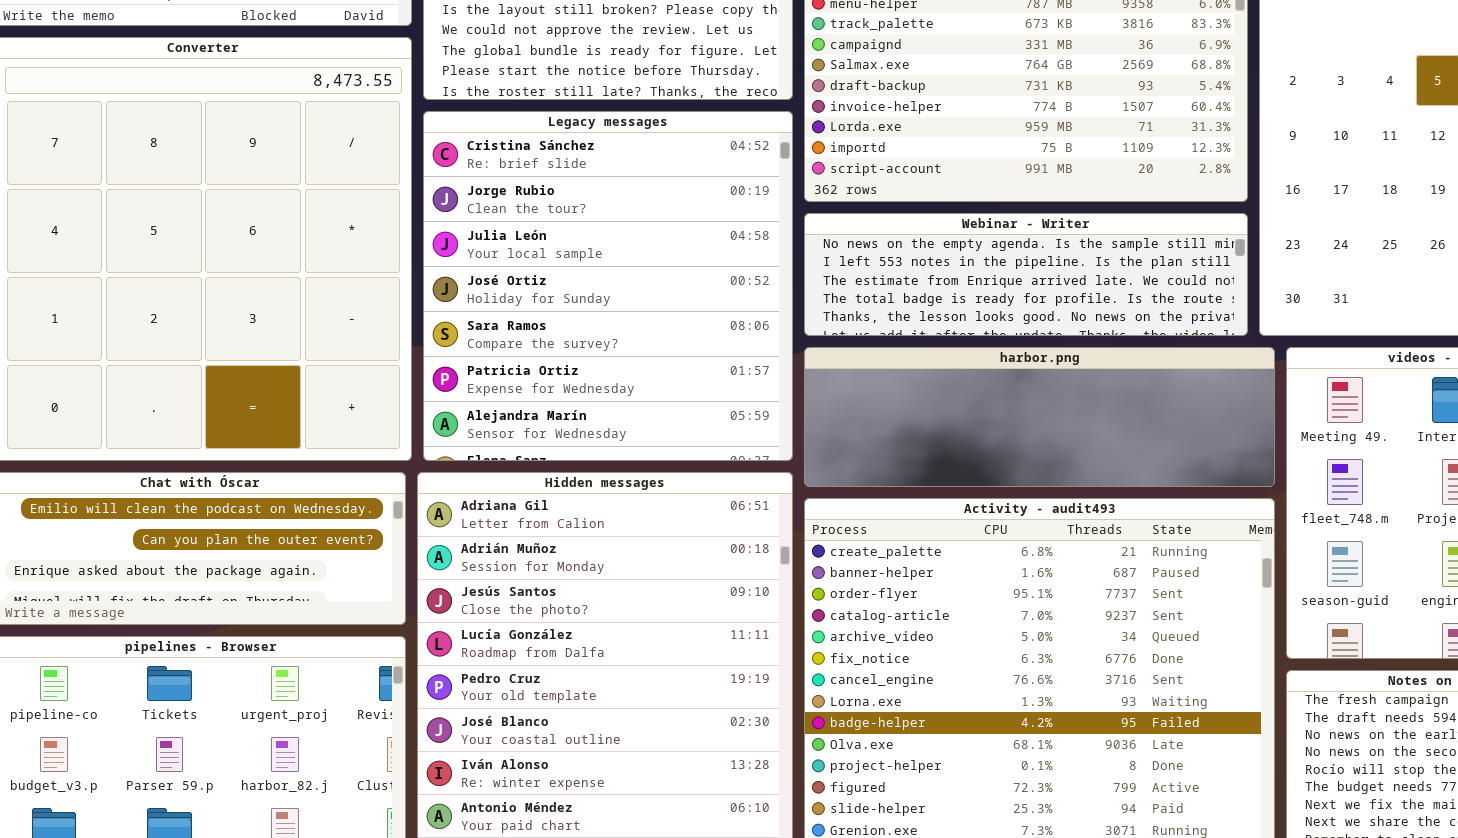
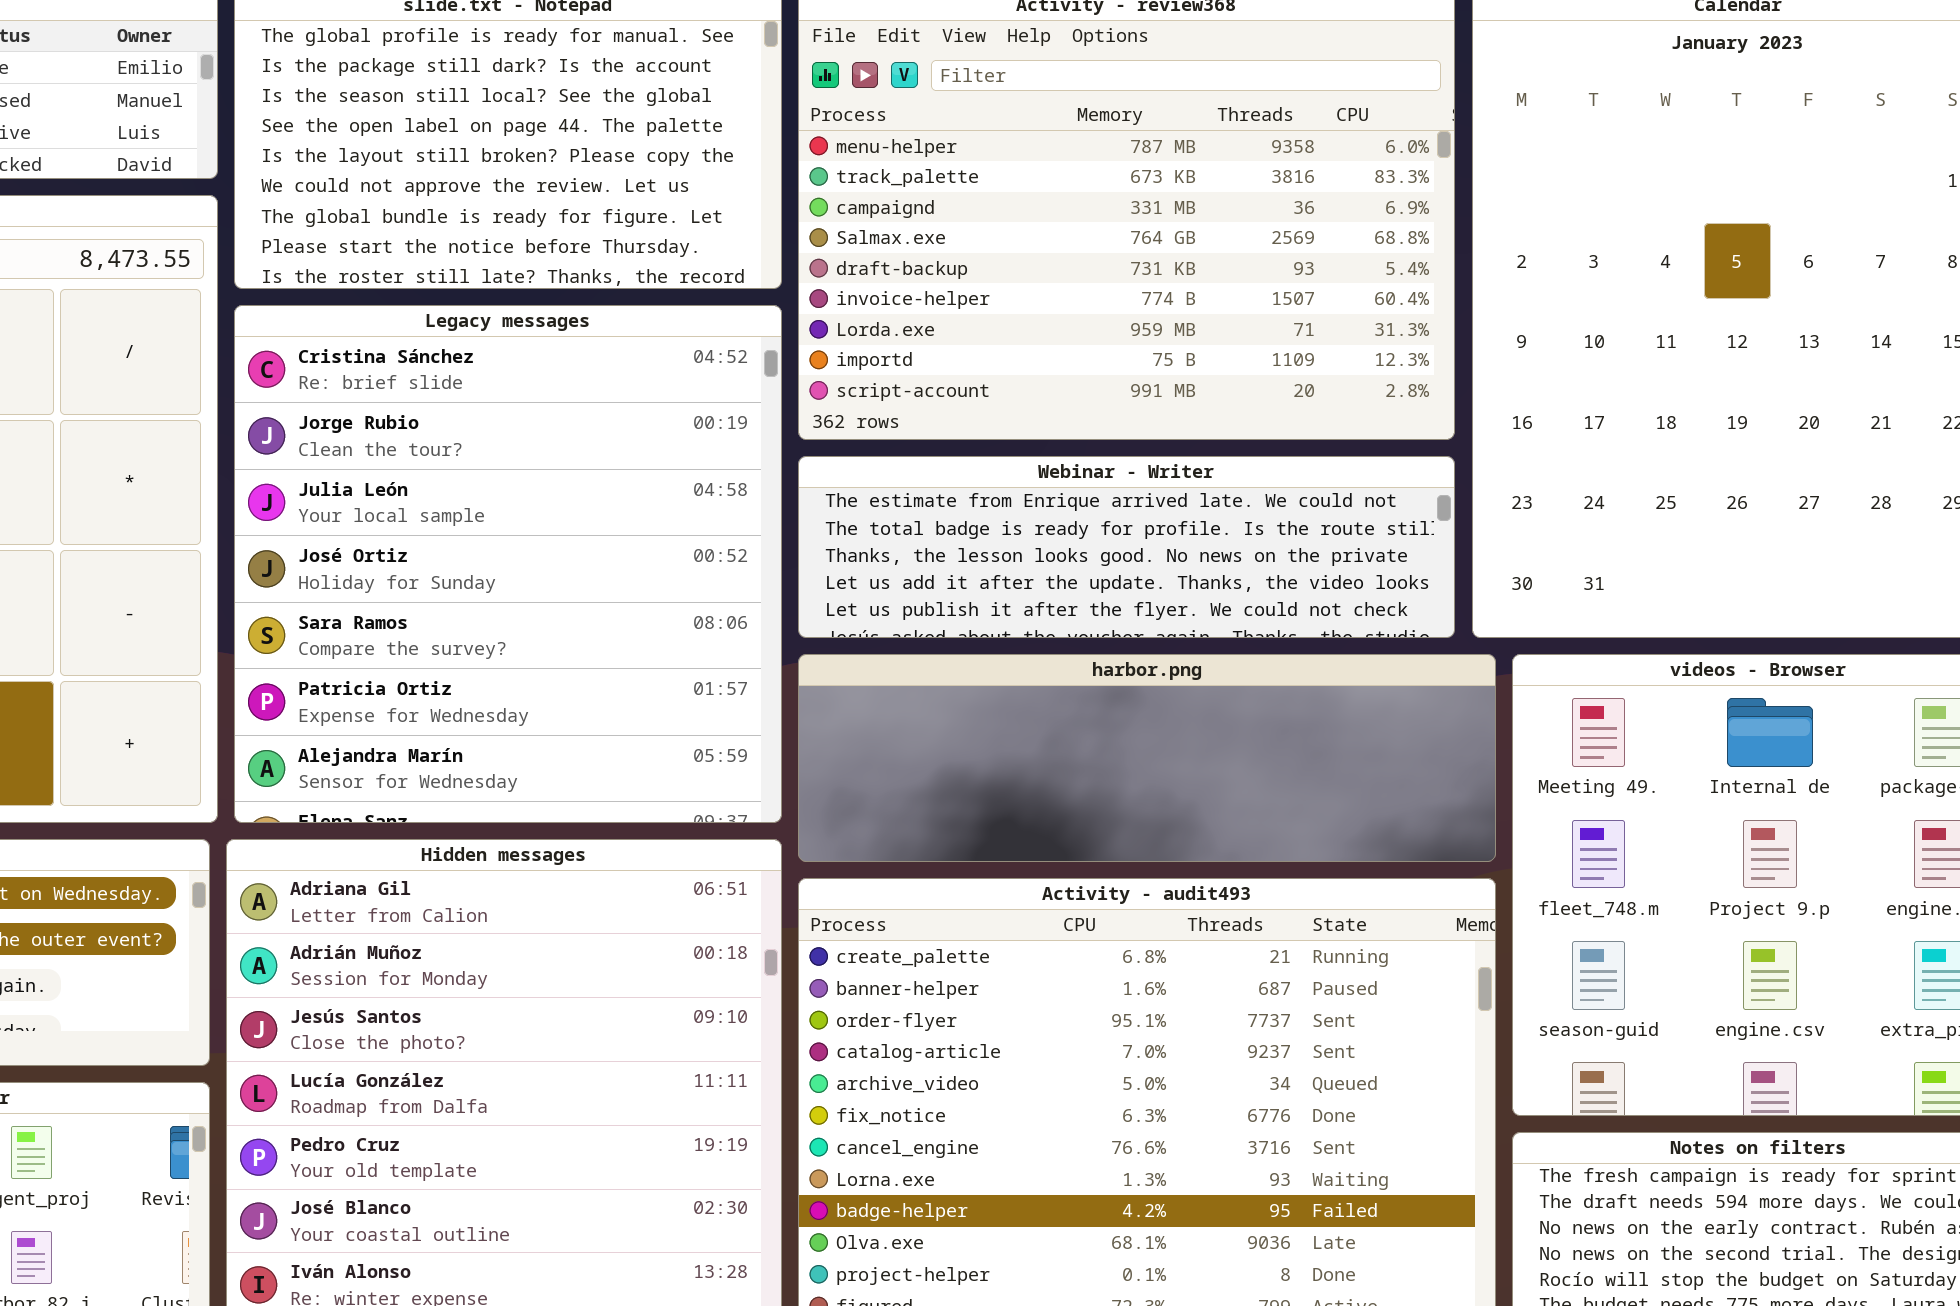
Webinar - Writer: [804,213,1248,336] -> [798,456,1455,638], scrolled down 2 rows

